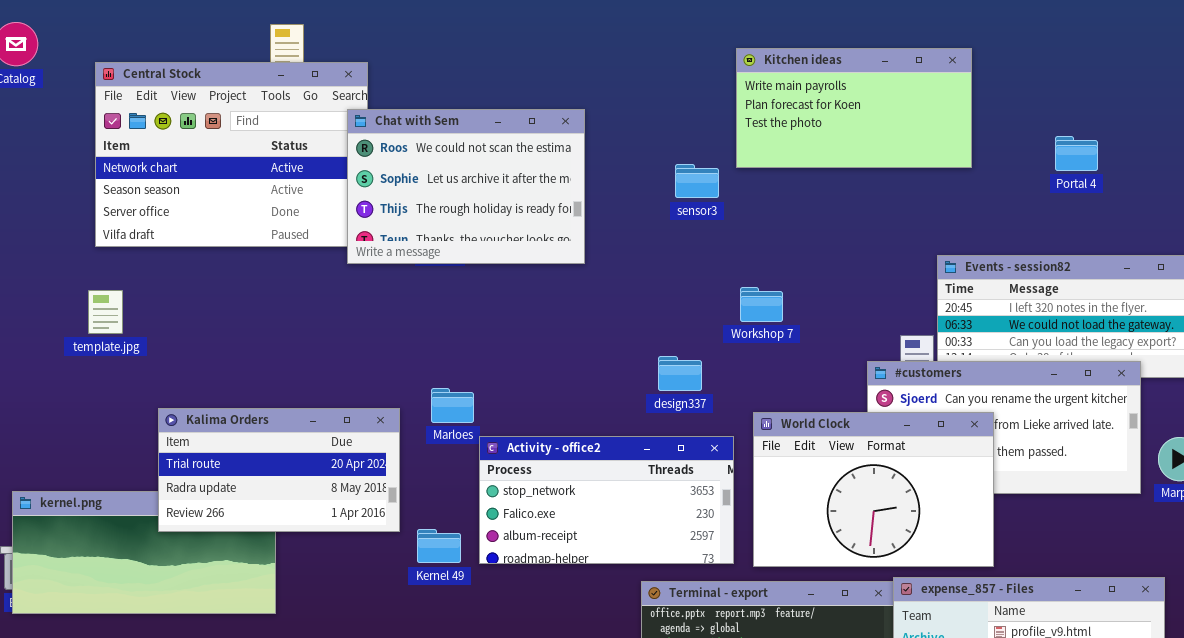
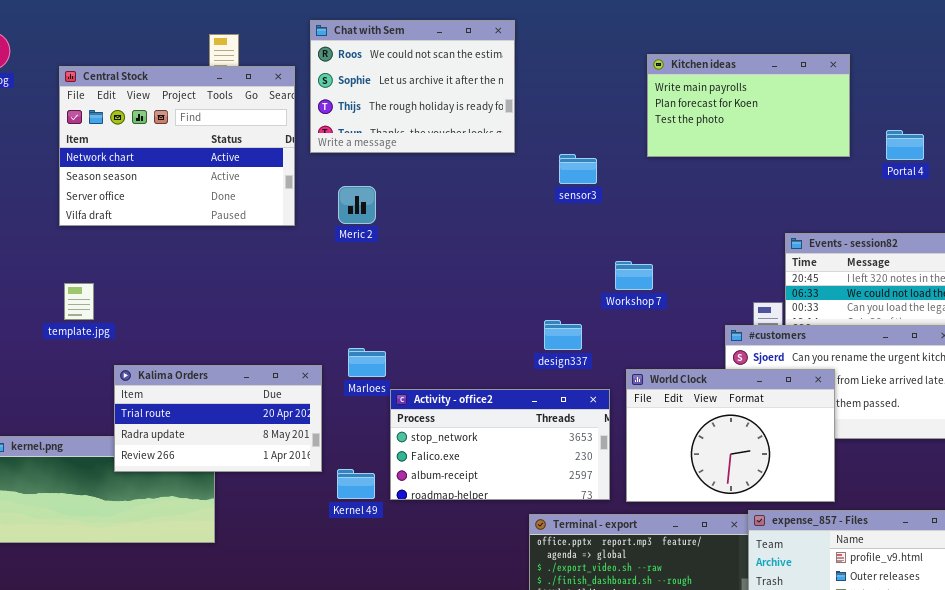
Kitchen ideas: [736,48,972,168] -> [647,54,850,157], moved
Chat with Sem: [347,109,585,264] -> [310,20,515,153], moved
template.jpg: [88,290,123,334] -> [64,283,94,320], moved

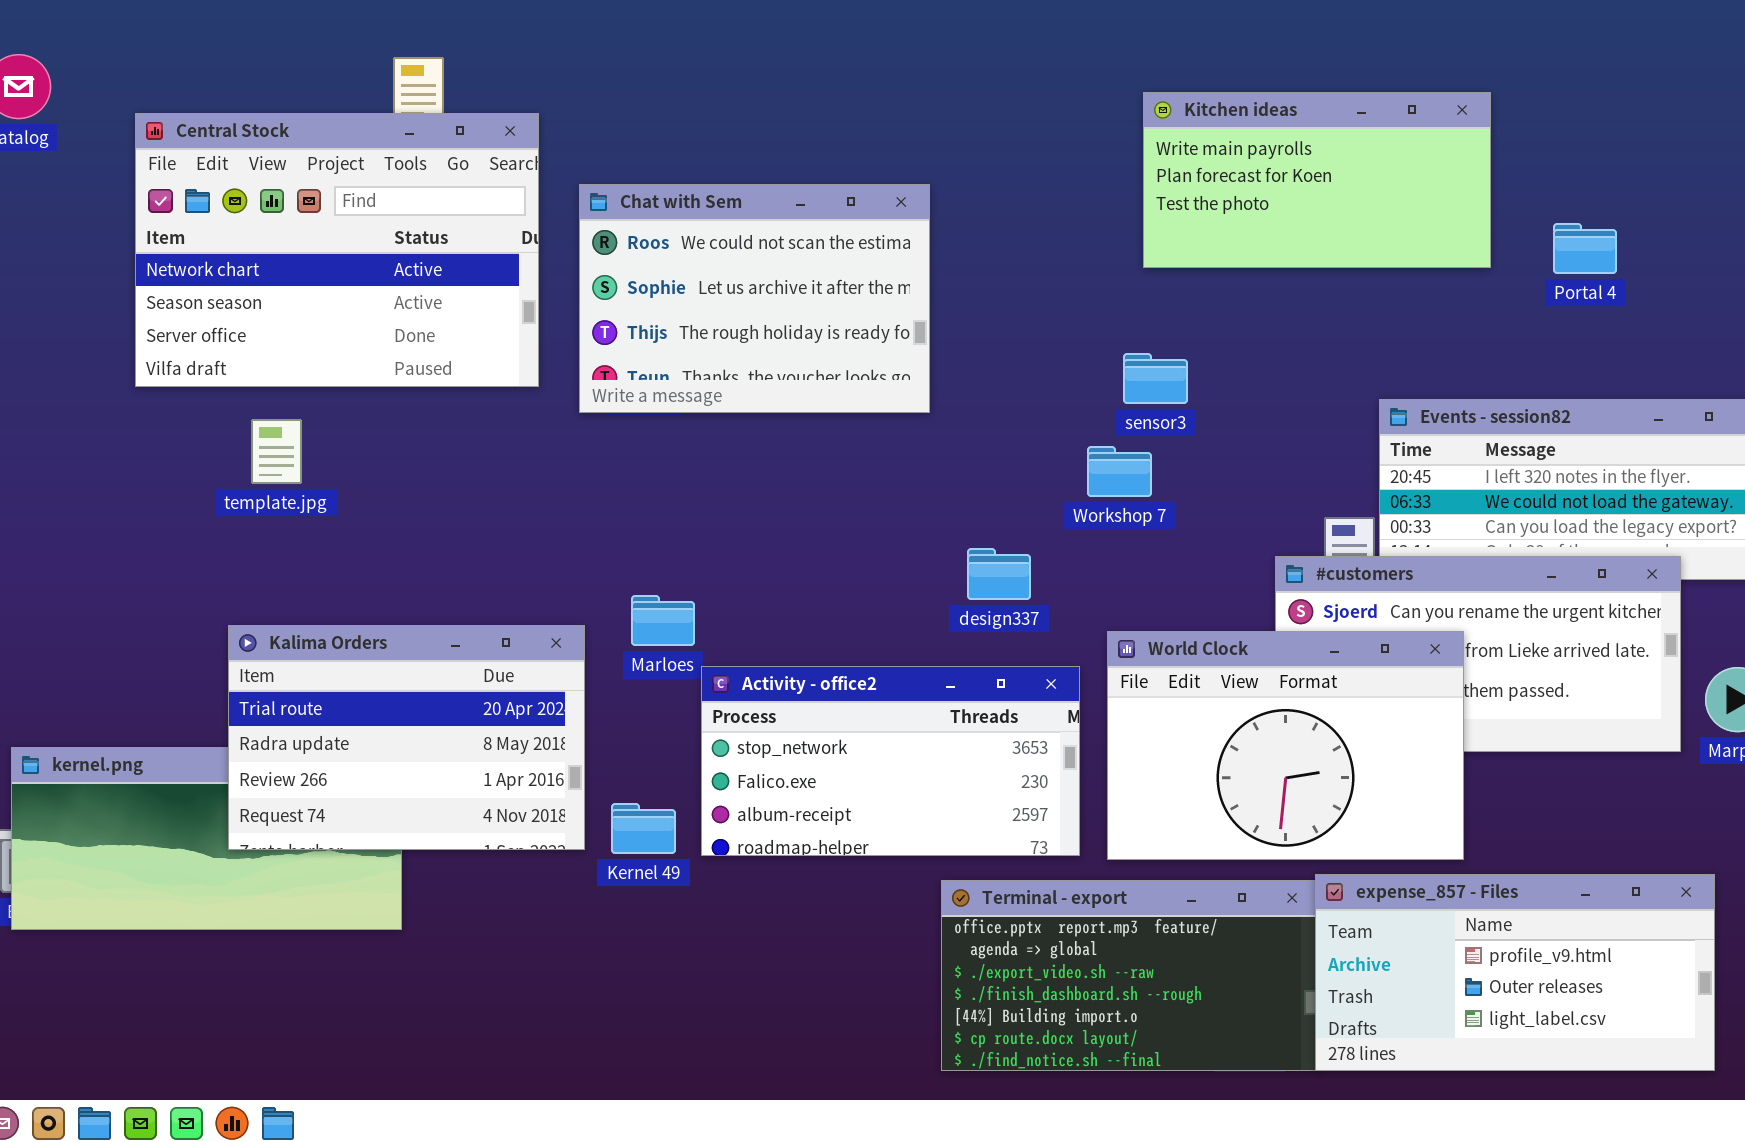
Chat with Sem: [310,20,515,153] -> [579,184,930,413], moved
sensor3: [559,154,597,184] -> [1123,353,1188,404], moved
template.jpg: [64,283,94,320] -> [251,419,302,484], moved
Kalima Orders: [114,365,322,472] -> [228,625,585,850], resized

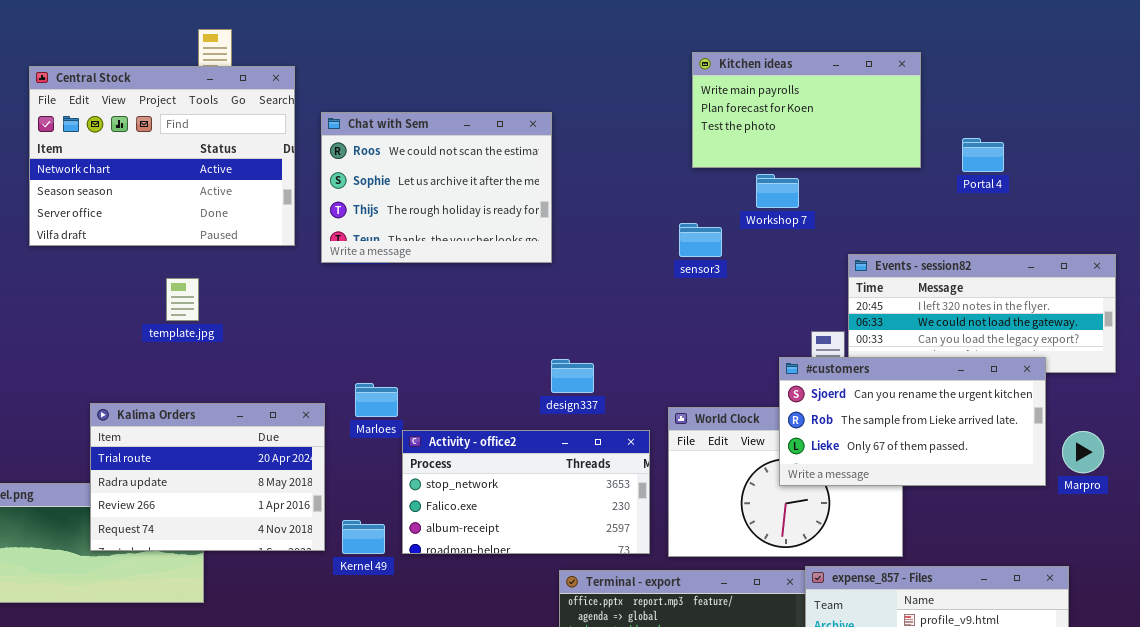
template.jpg: [251,419,302,484] -> [166,278,199,321], moved
Workshop 7: [1087,446,1152,497] -> [756,174,799,208], moved
design337: [967,548,1031,600] -> [551,359,594,393], moved
#customers: [1275,556,1681,752] -> [779,357,1046,486], raised

